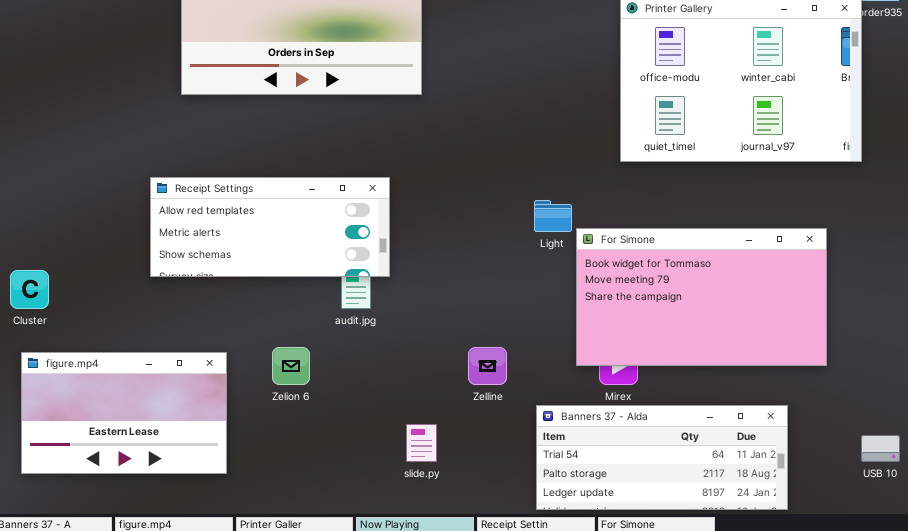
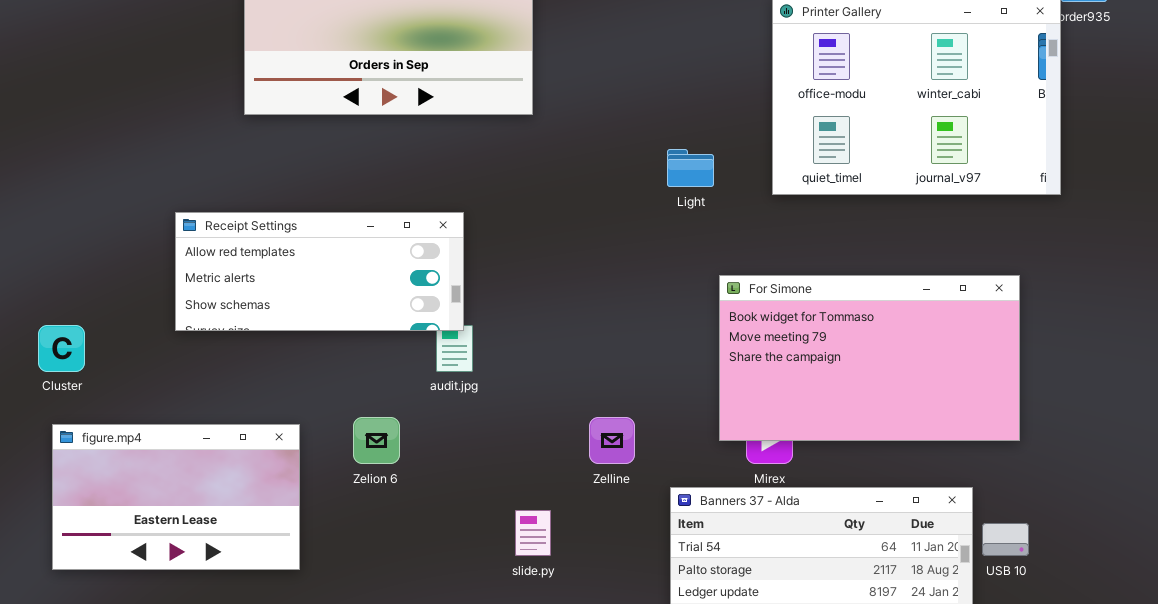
Receipt Settings: [150,177,390,277] -> [175,212,464,331], moved
Light: [534,200,572,232] -> [667,149,714,187], moved
USB 10: [861,435,900,462] -> [982,523,1029,556], moved

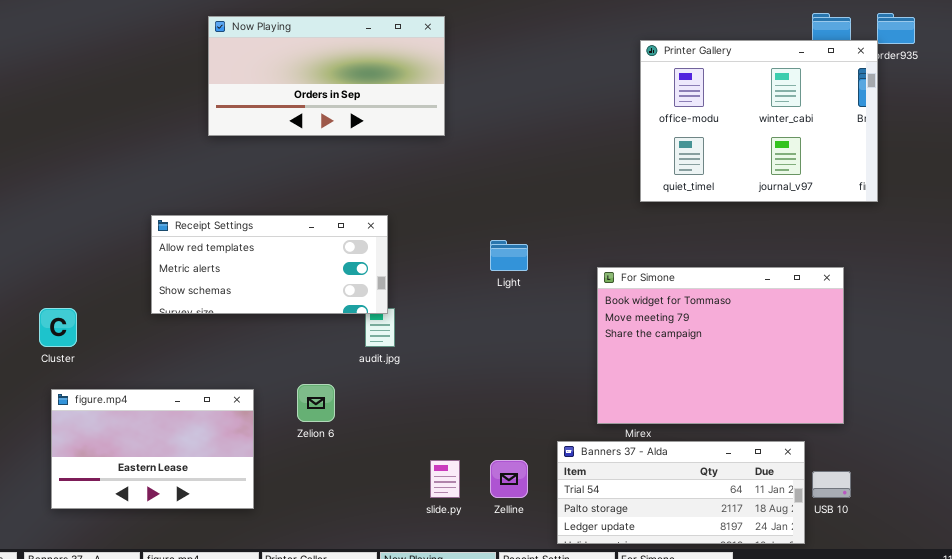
Light: [667,149,714,187] -> [490,240,528,271], moved
For Simone: [719,275,1020,441] -> [597,267,844,424], resized
Zelline: [589,417,635,464] -> [490,460,528,498], moved

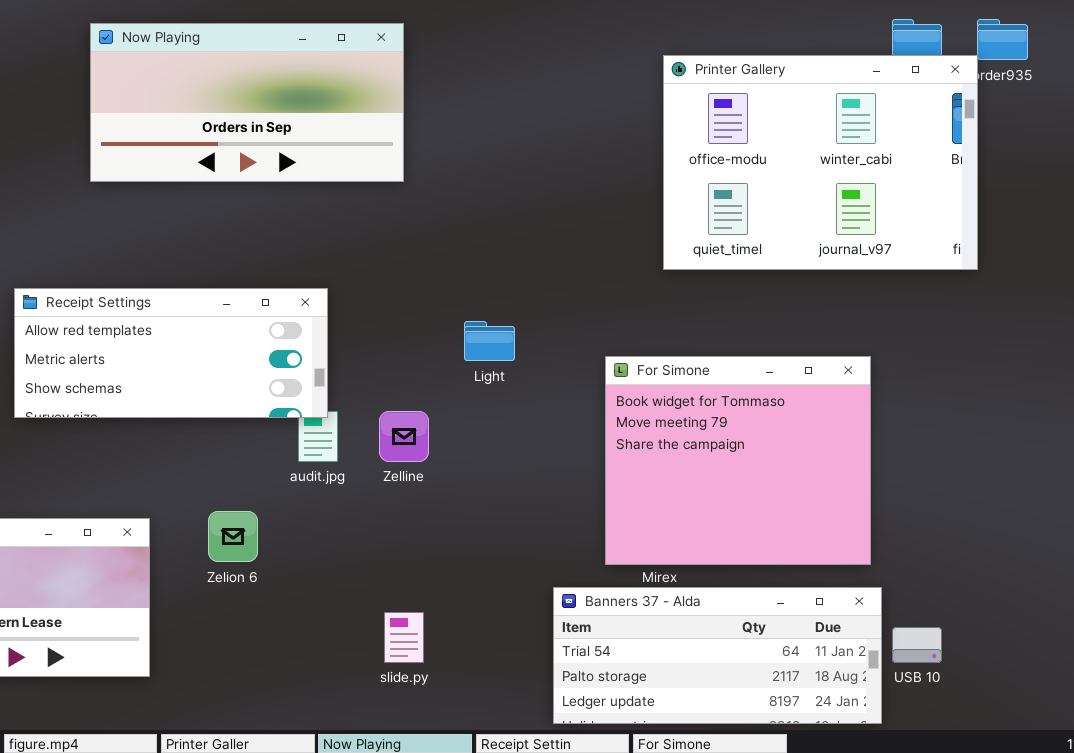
For Simone: [597,267,844,424] -> [605,356,871,565], resized
Zelline: [490,460,528,498] -> [379,411,429,462], moved

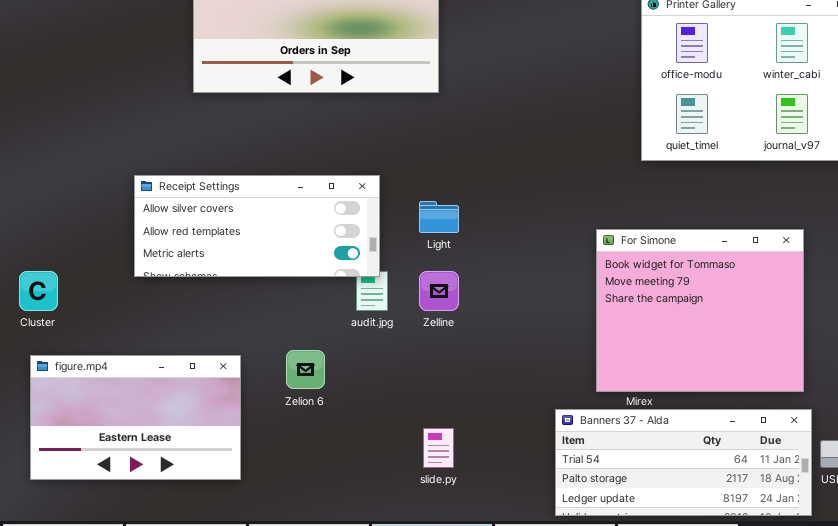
Receipt Settings: [14,288,328,418] -> [134,175,380,277], scrolled up 1 row
Light: [464,321,515,361] -> [419,201,459,233], moved

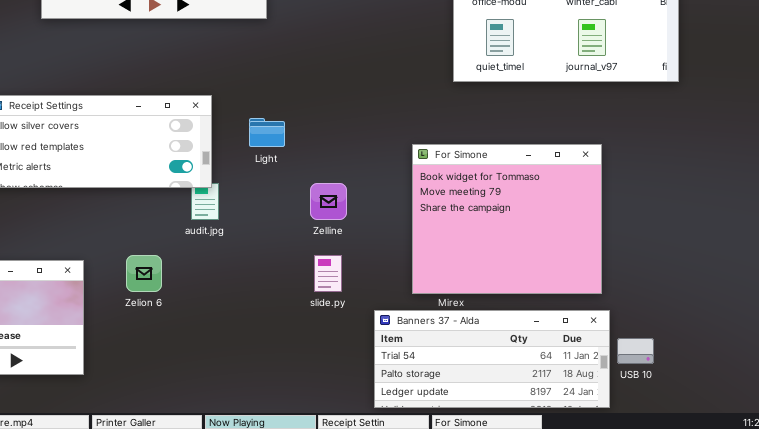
Zelline: [419,271,459,311] -> [310,183,347,220], moved
slide.py: [423,428,454,468] -> [314,255,342,292], moved

